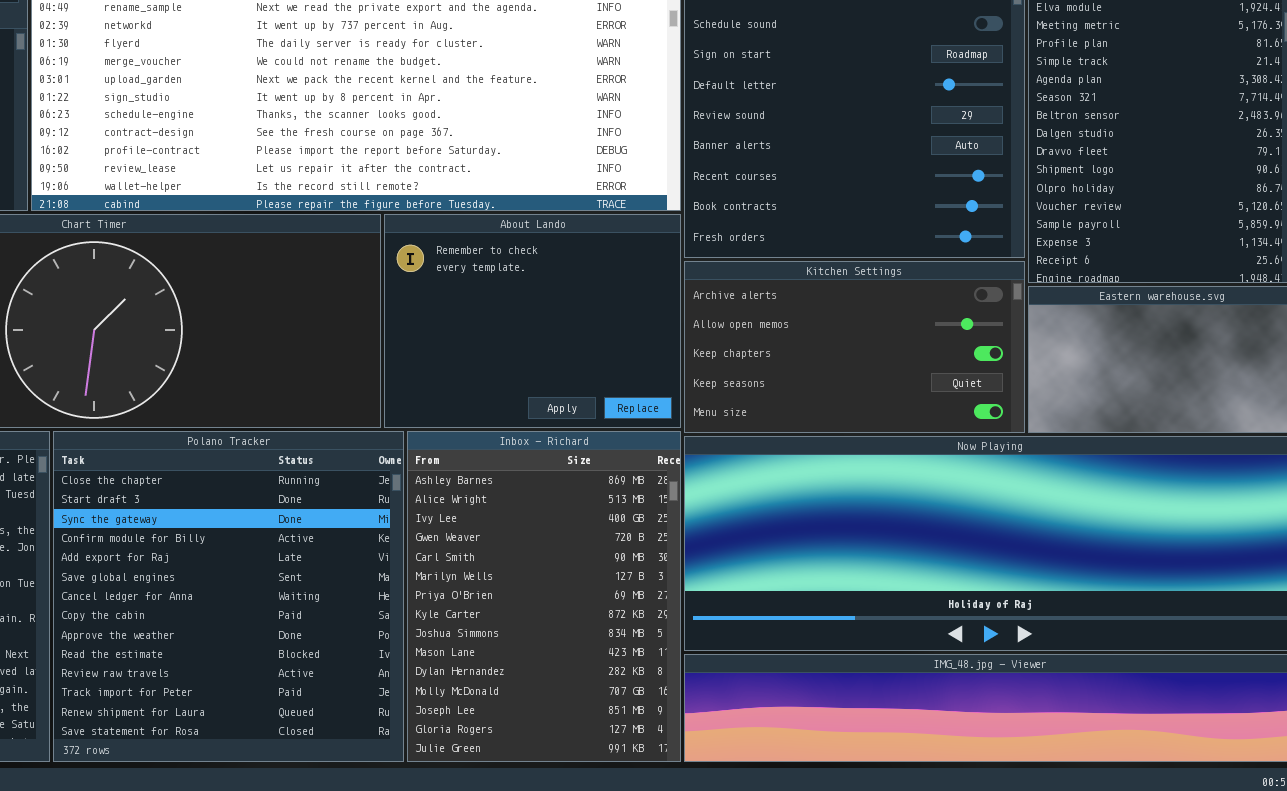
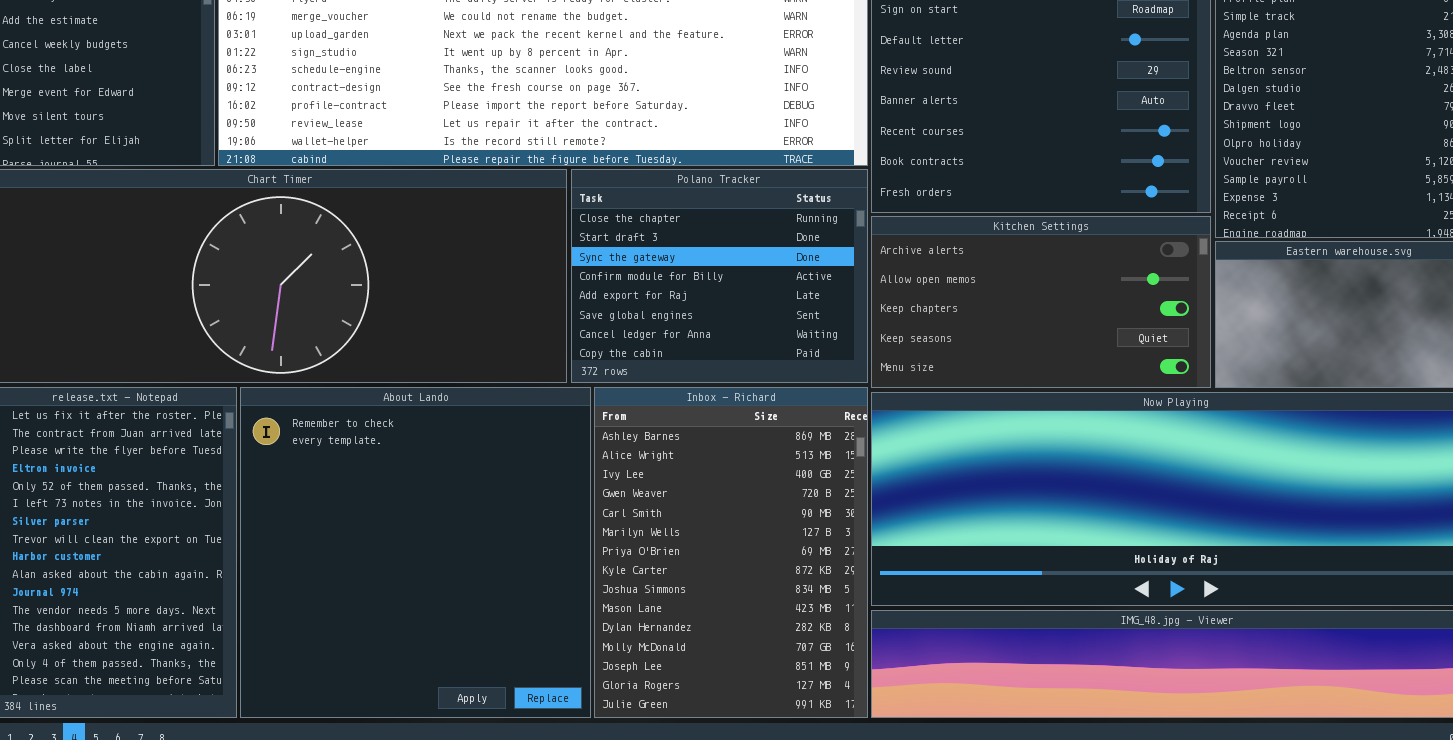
About Lando: [384,214,681,428] -> [240,387,591,718], moved, resized
Polano Tracker: [53,431,404,762] -> [571,169,868,383], moved, resized

